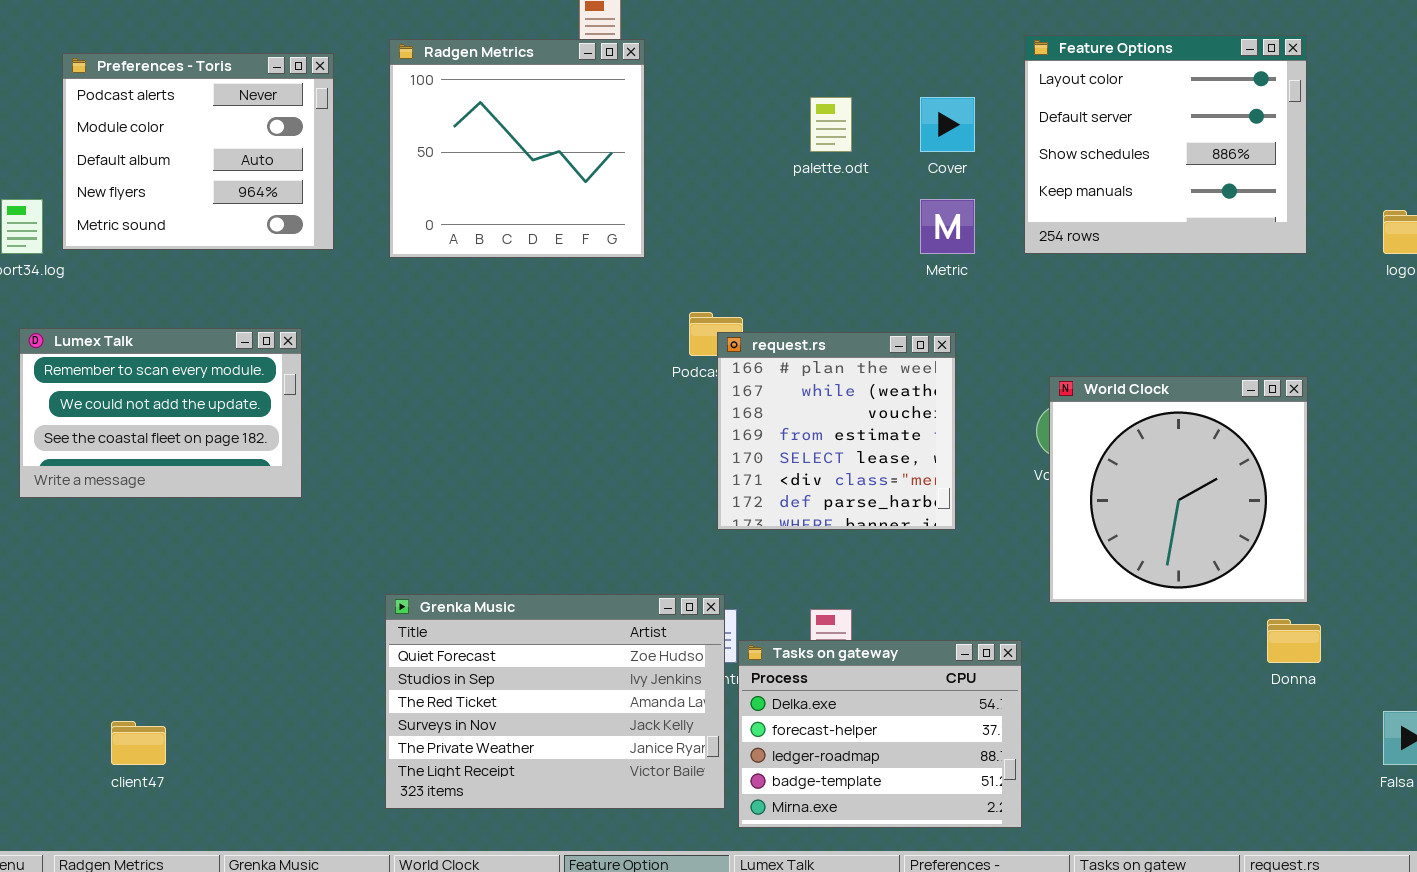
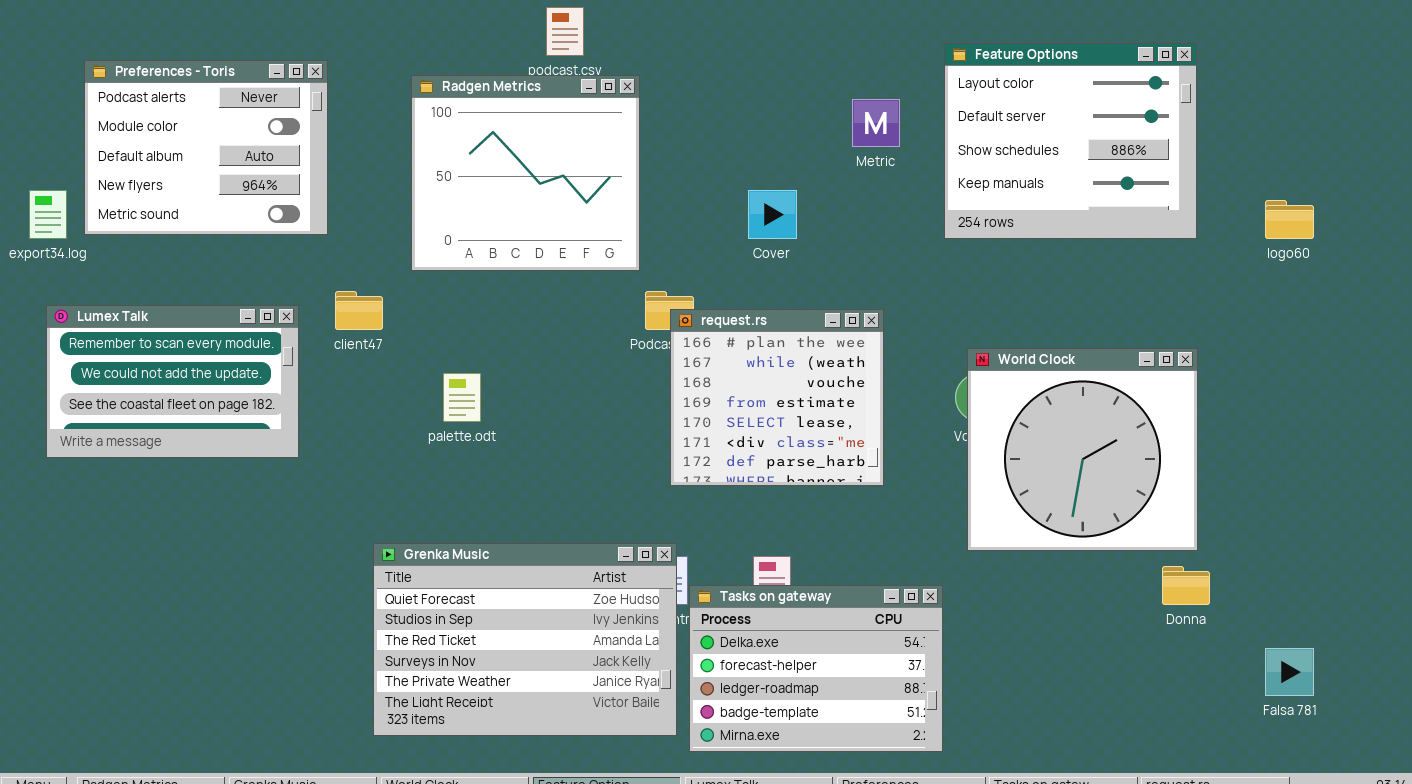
Radgen Metrics: [389,39,645,258] -> [411,75,640,271], moved
palette.odt: [810,97,852,152] -> [443,373,481,422], moved
Cover: [920,97,975,152] -> [748,190,797,239], moved
Metric: [920,199,975,254] -> [852,99,900,147], moved
client47: [111,721,166,765] -> [335,291,383,330], moved

